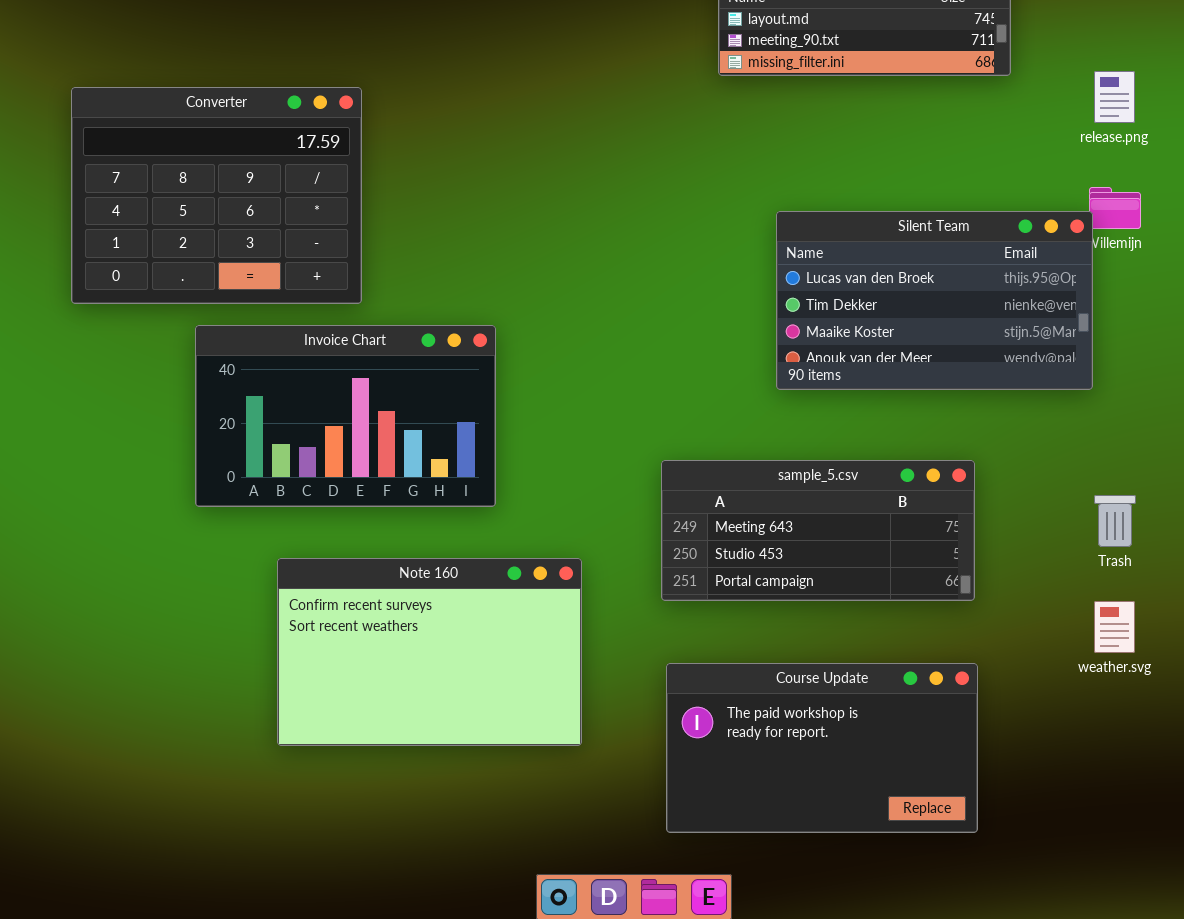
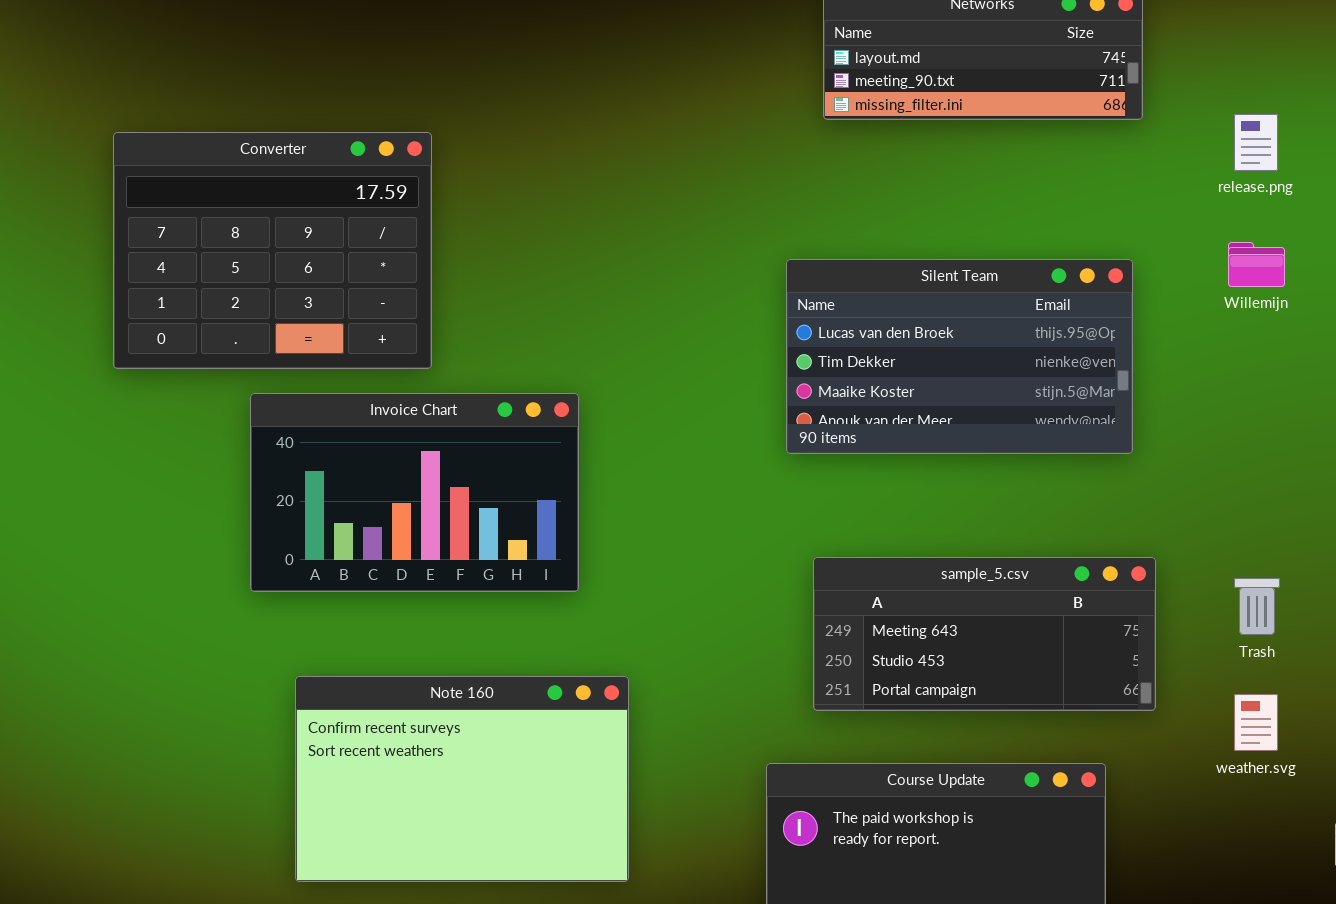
Silent Team: [776,211,1093,390] -> [786,259,1133,454], moved
sample_5.csv: [661,460,975,601] -> [813,557,1156,711], moved
Note 160: [277,558,582,746] -> [295,676,629,882], moved

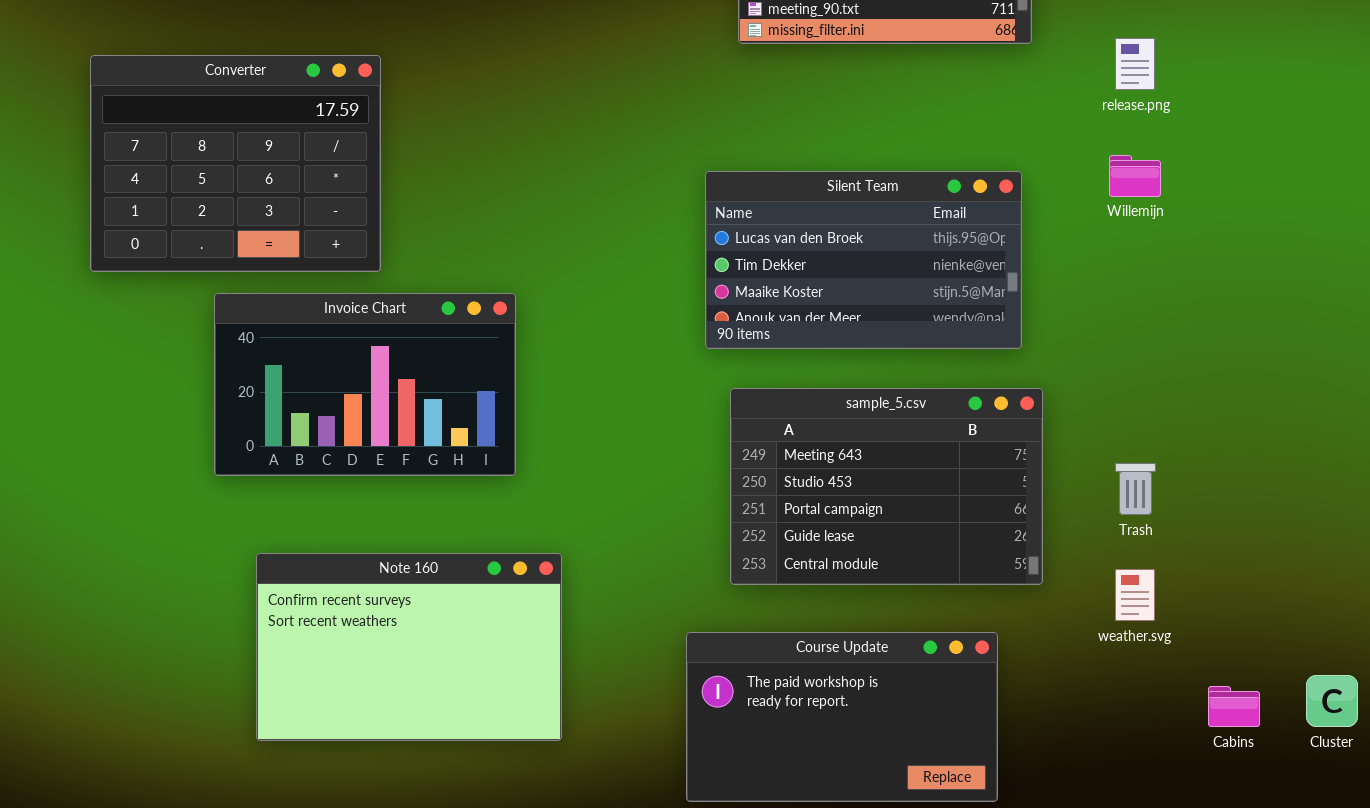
sample_5.csv: [813,557,1156,711] -> [730,388,1043,585], resized

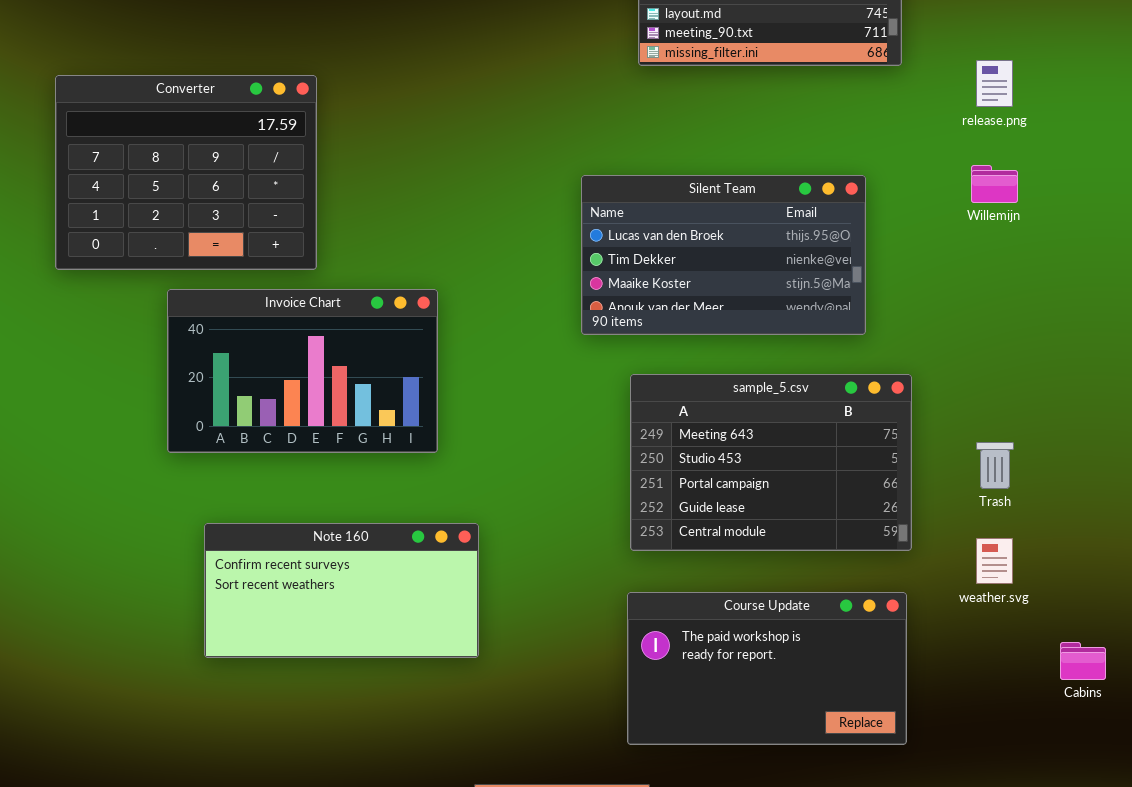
Silent Team: [705,171,1022,349] -> [581,175,866,335], moved
Note 160: [256,553,562,741] -> [204,523,479,658], resized
Course Update: [686,632,998,802] -> [627,592,907,745], moved

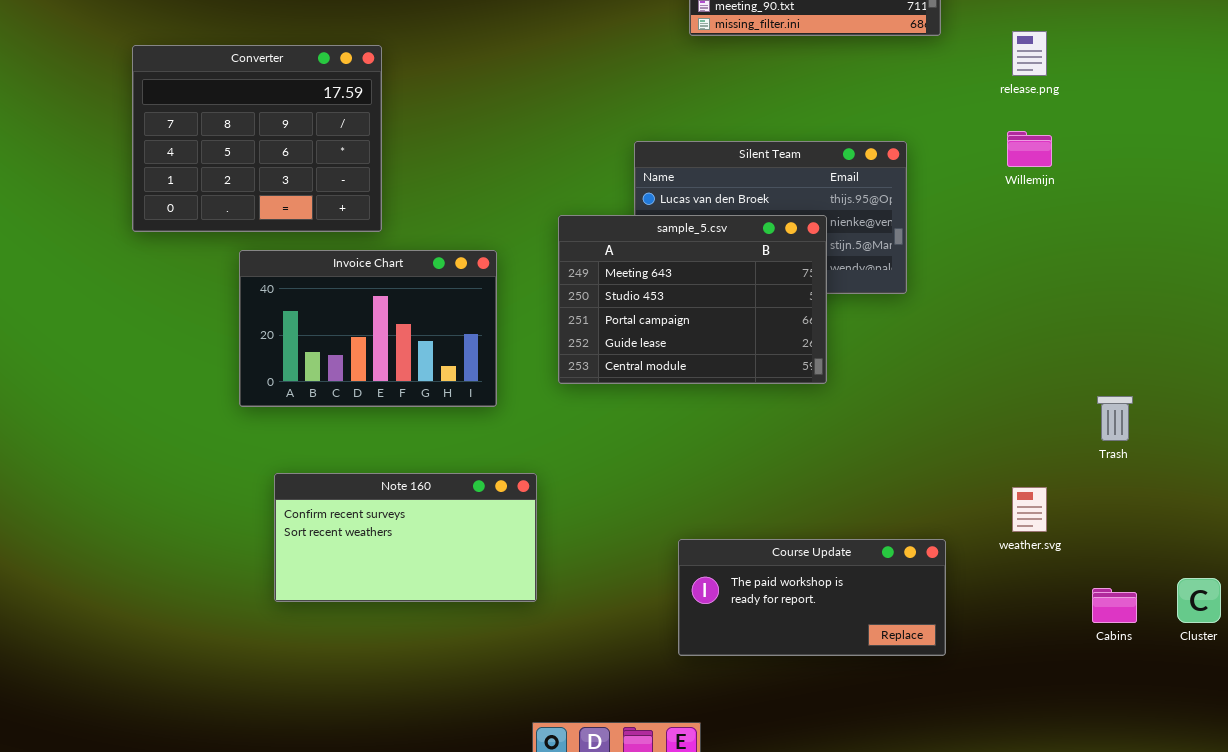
sample_5.csv: [630,374,912,551] -> [558,215,827,384], moved
Trash: [976,442,1014,489] -> [1097,396,1133,441], moved
Course Update: [627,592,907,745] -> [678,539,946,656], resized

